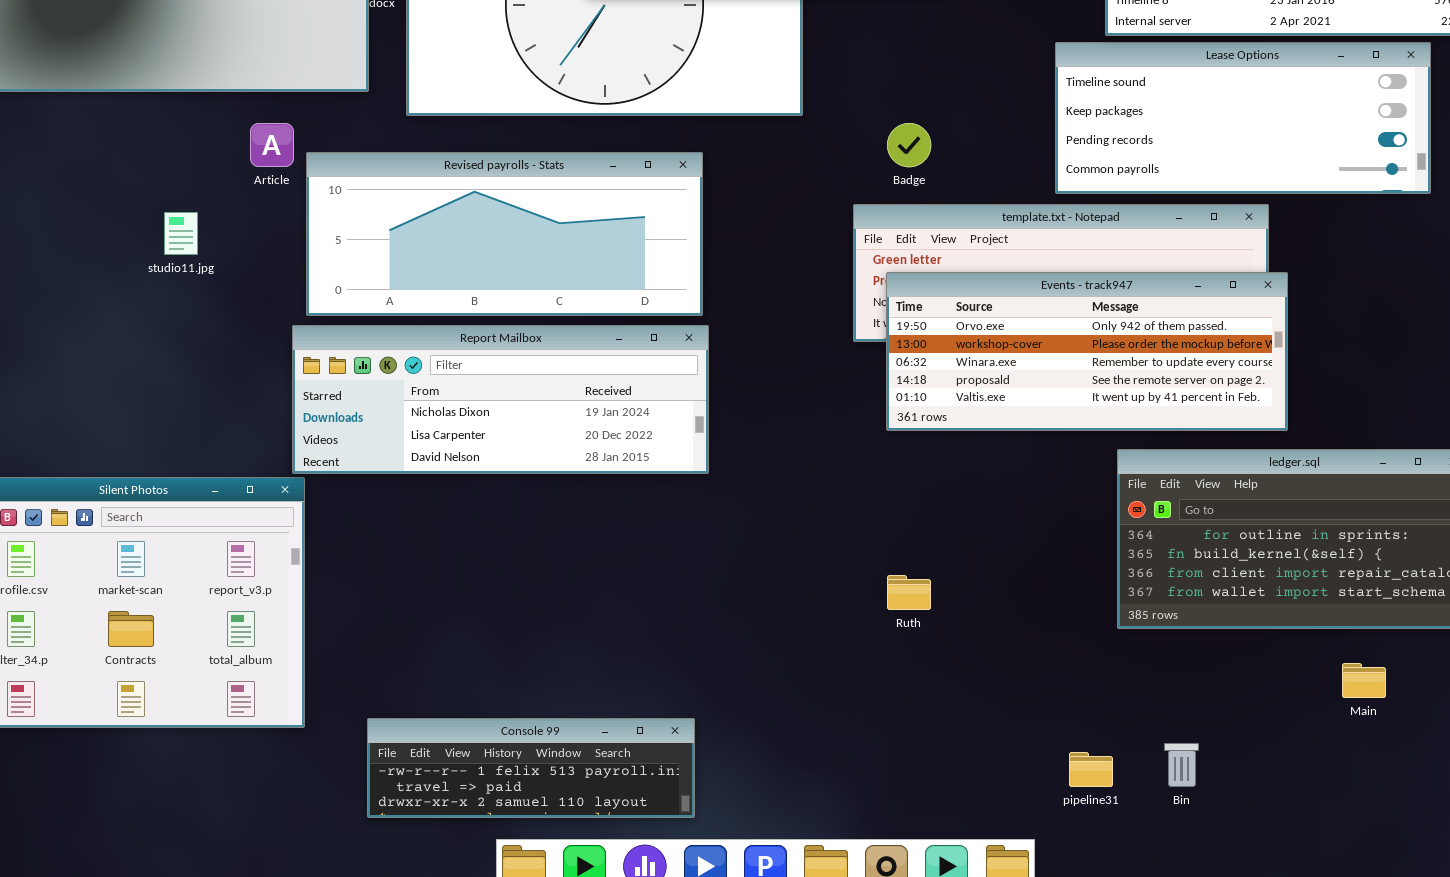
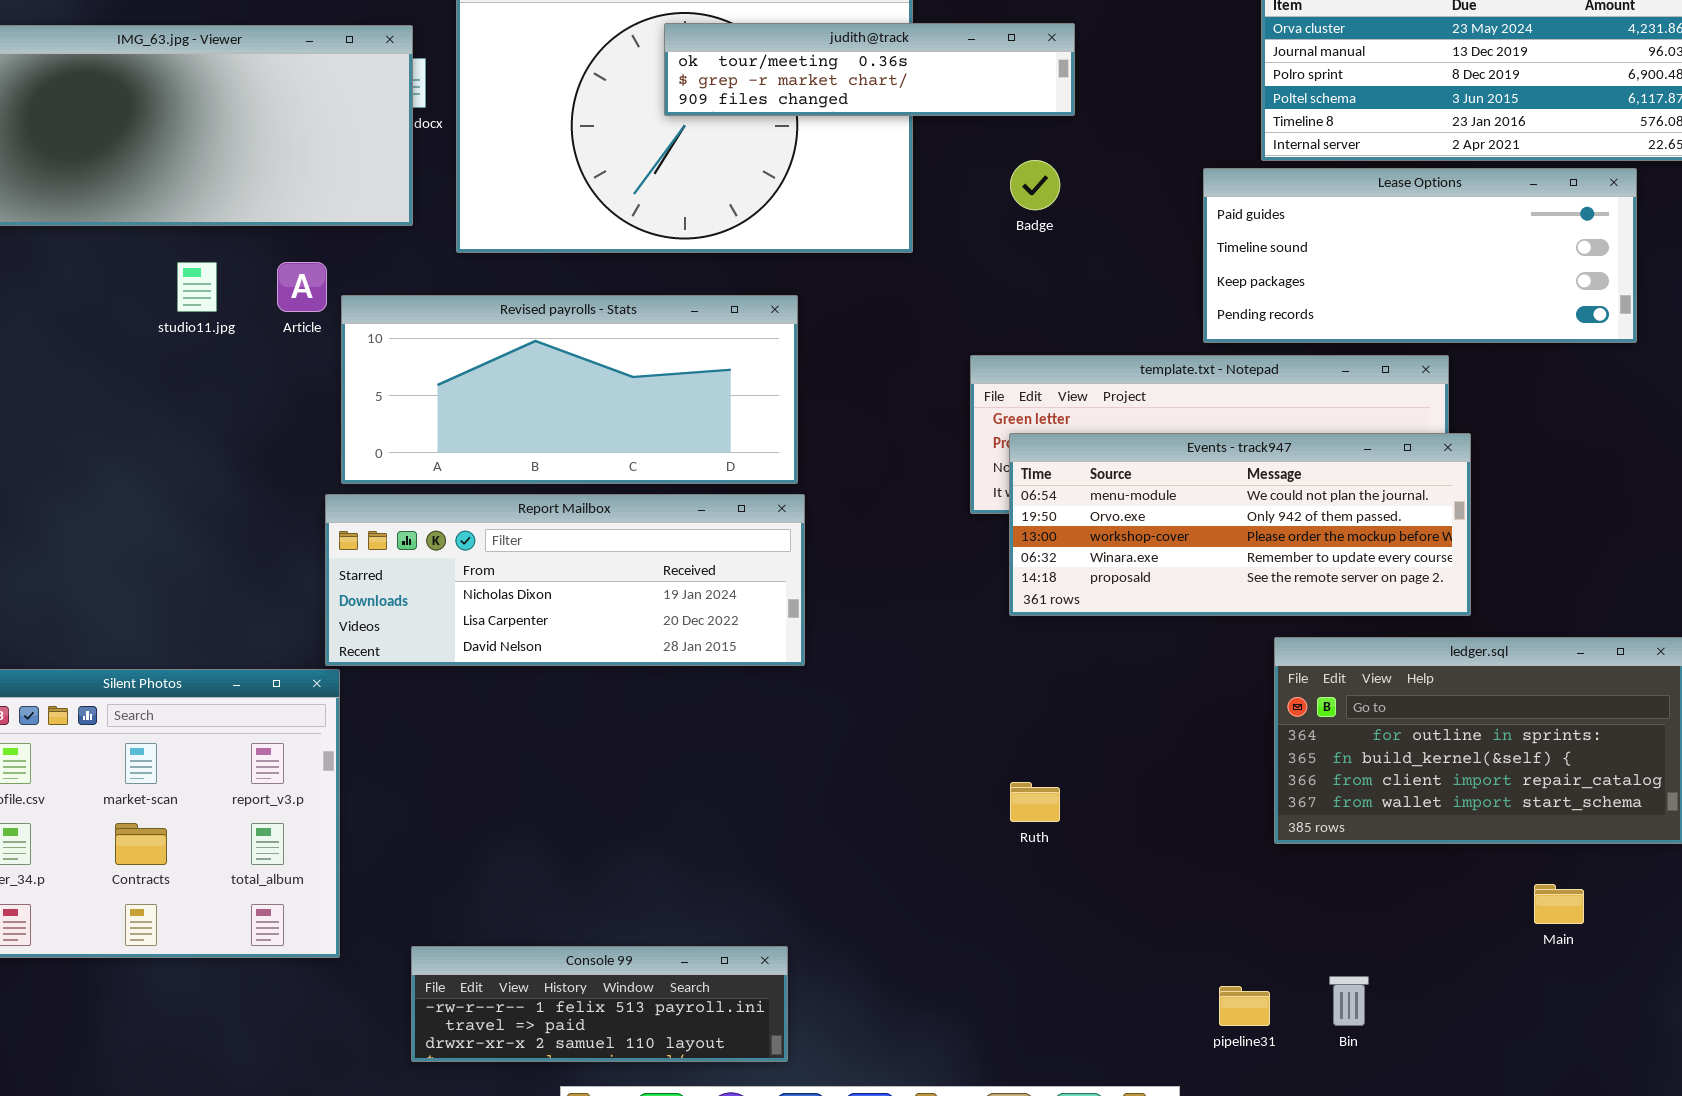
Lease Options: [1055,42,1431,194] -> [1203,168,1637,343], scrolled up 1 row
Badge: [887,123,931,167] -> [1010,160,1060,210], moved
studio11.jpg: [164,212,198,255] -> [177,262,217,312], moved
Events - track947: [886,272,1288,431] -> [1009,433,1471,616], scrolled up 1 row

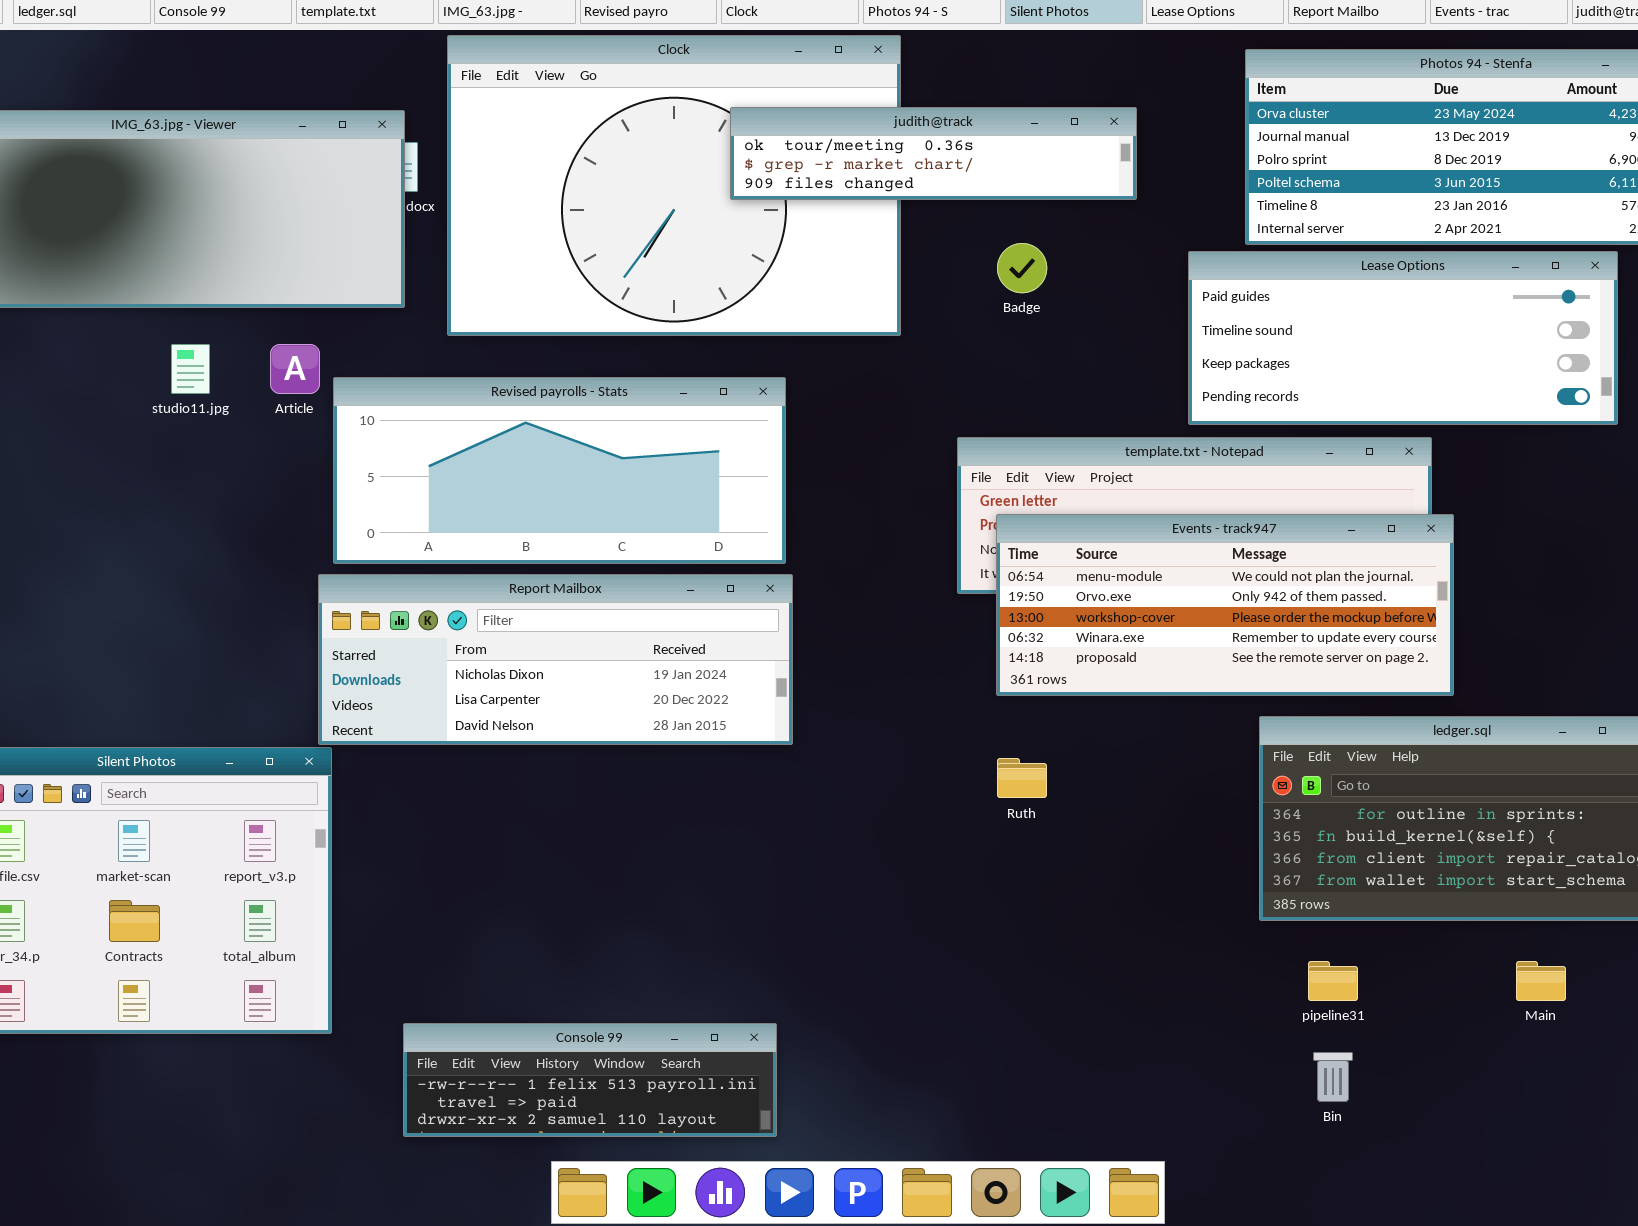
judith@track: [664,23,1075,116] -> [730,107,1137,200], moved
Ruth: [1010,782,1060,822] -> [997,758,1047,798], moved
pipeline31: [1219,986,1270,1026] -> [1308,961,1358,1001], moved

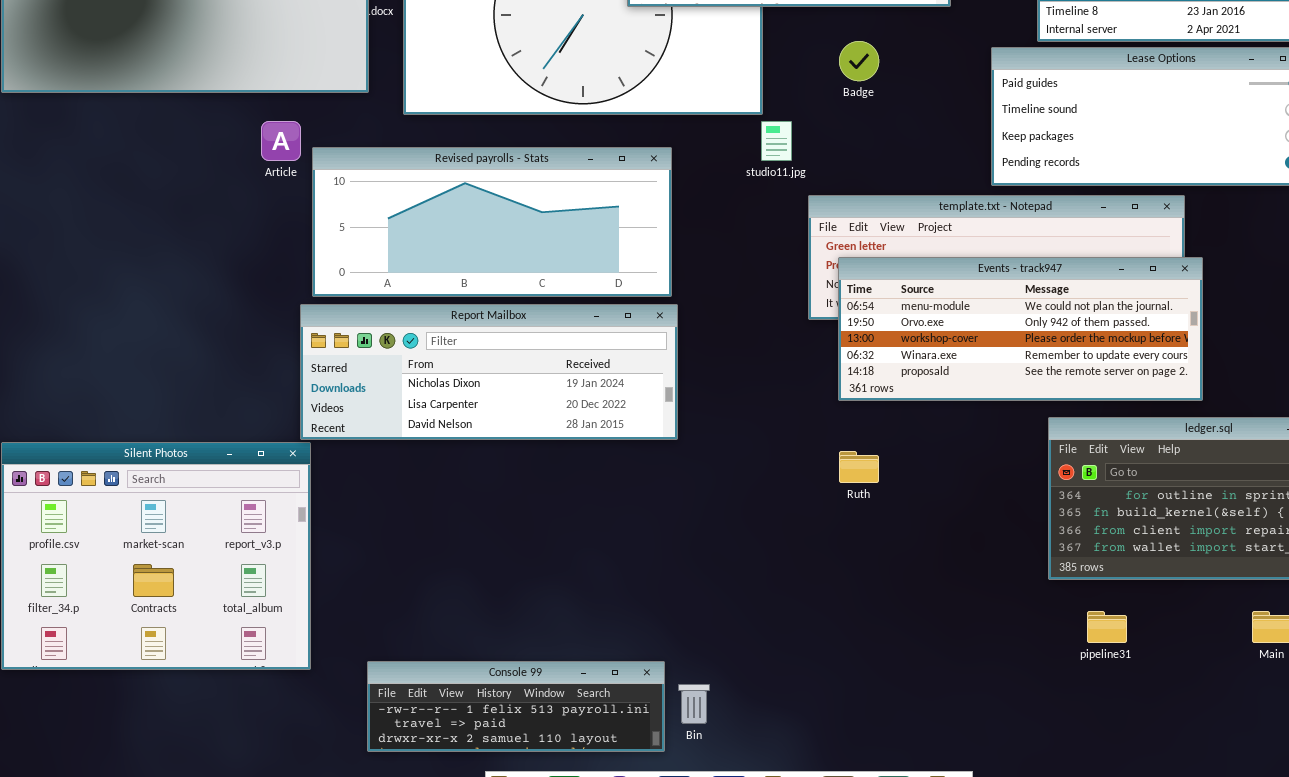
studio11.jpg: [171,344,210,394] -> [761,121,792,161], moved
Bin: [1313,1052,1353,1102] -> [678,684,710,724], moved

